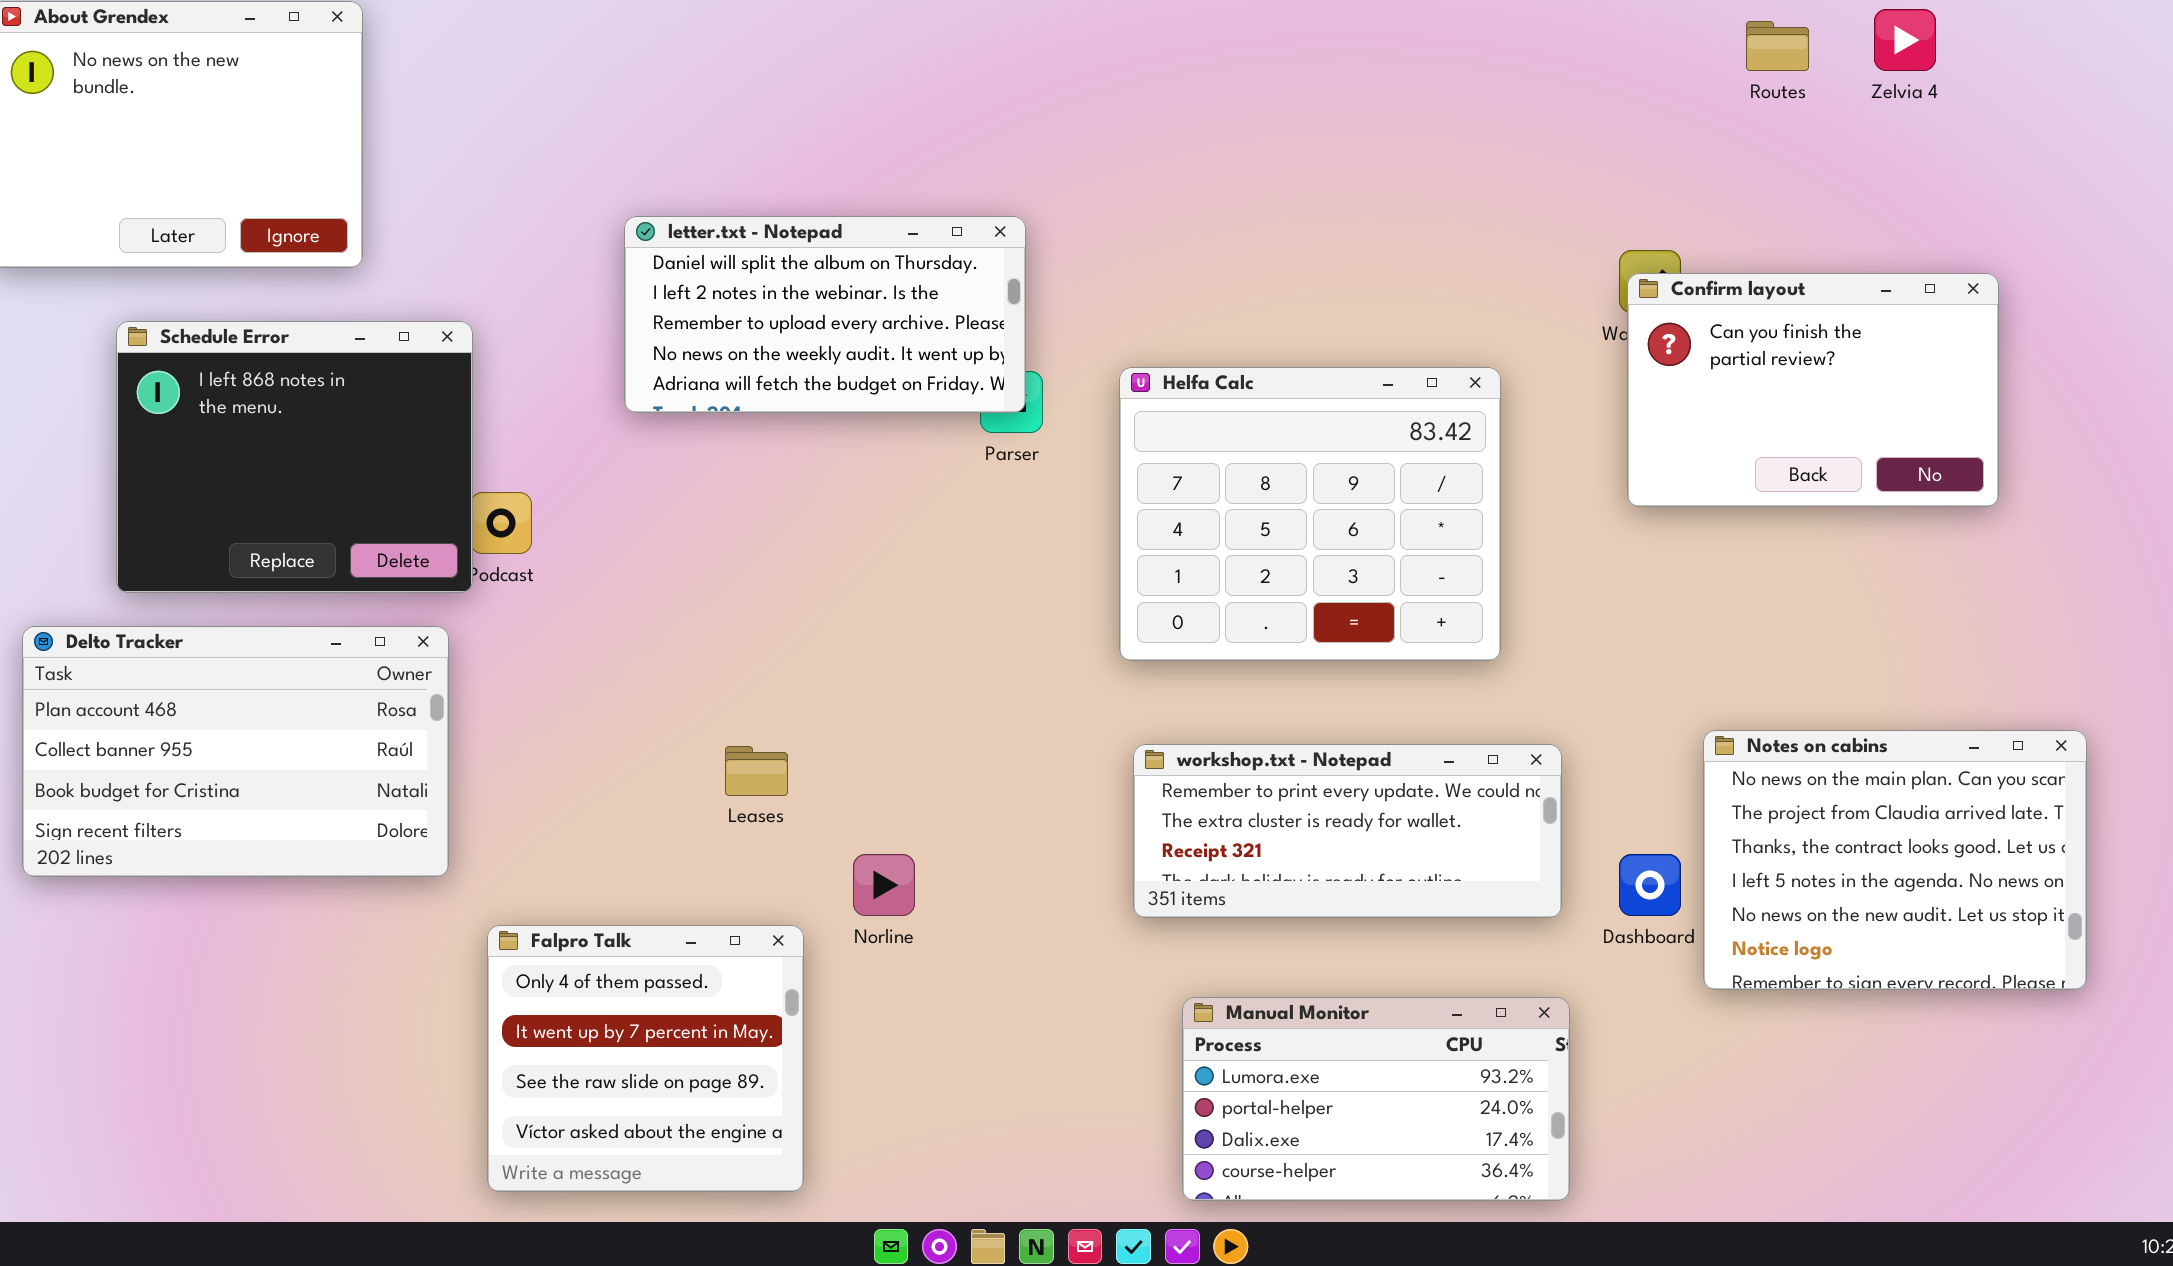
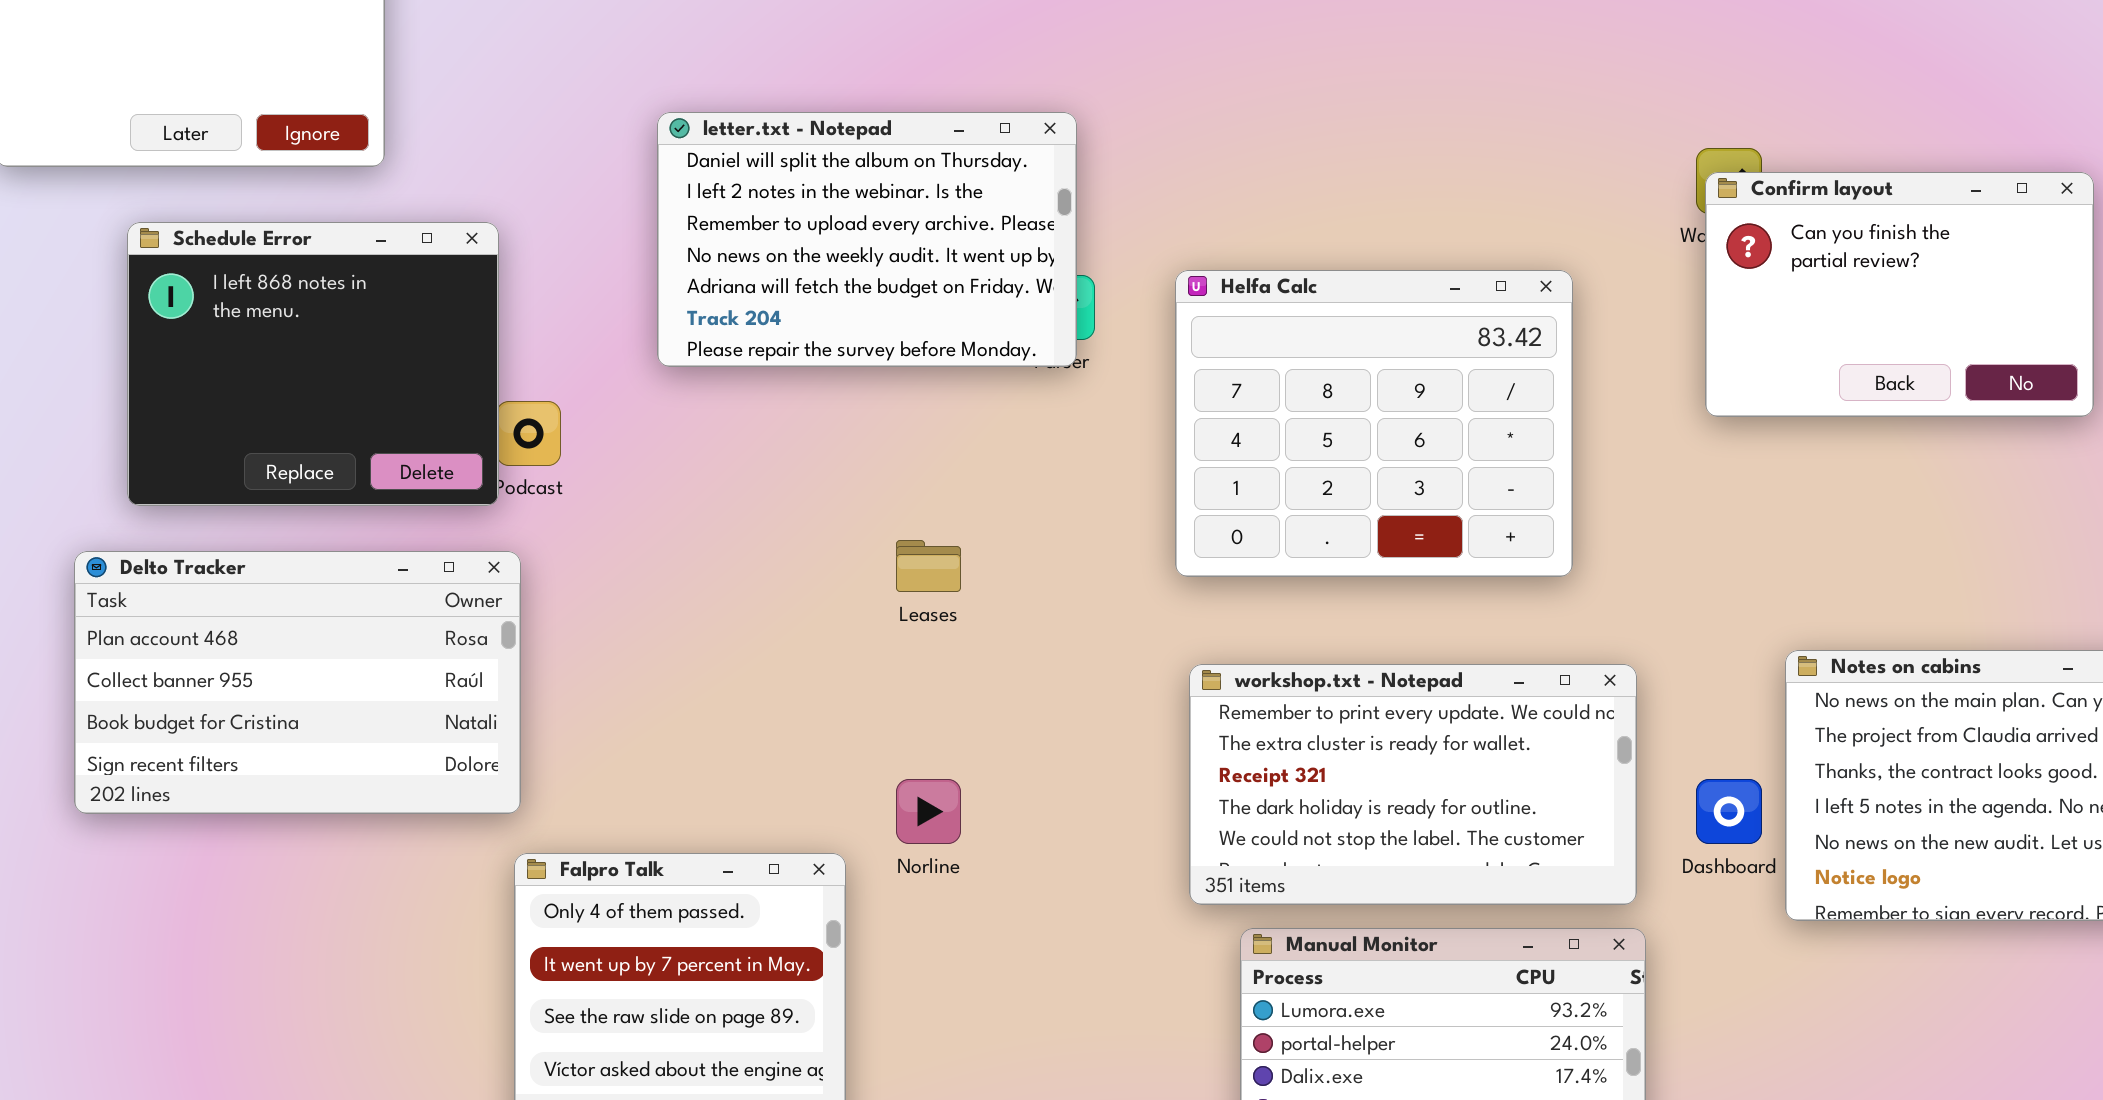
letter.txt - Notepad: [624,216,1026,413] -> [657,112,1077,367], resized
Delto Tracker: [22,626,449,877] -> [74,551,521,814], moved
workshop.txt - Notepad: [1133,744,1562,918] -> [1189,664,1637,905], resized
Leases: [725,746,788,796] -> [896,540,961,592], moved

